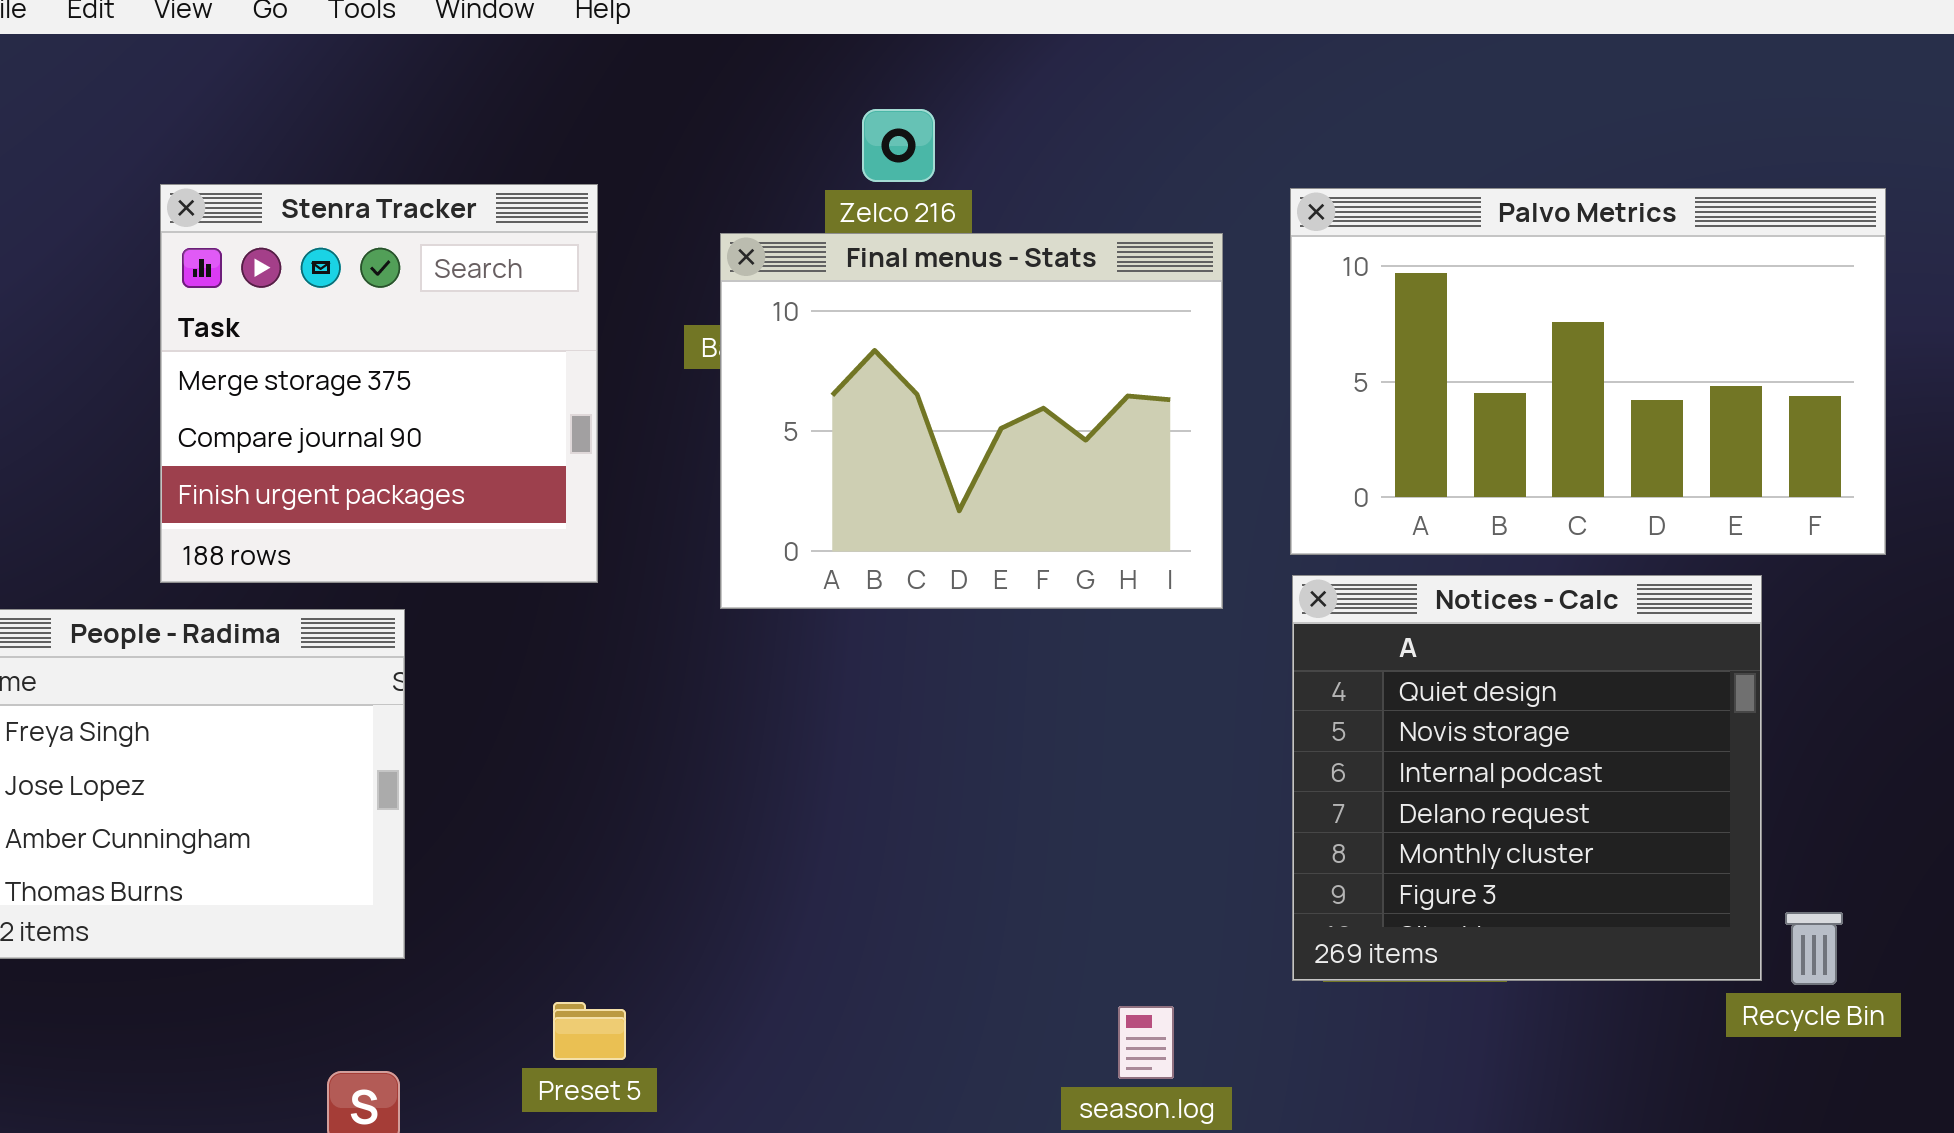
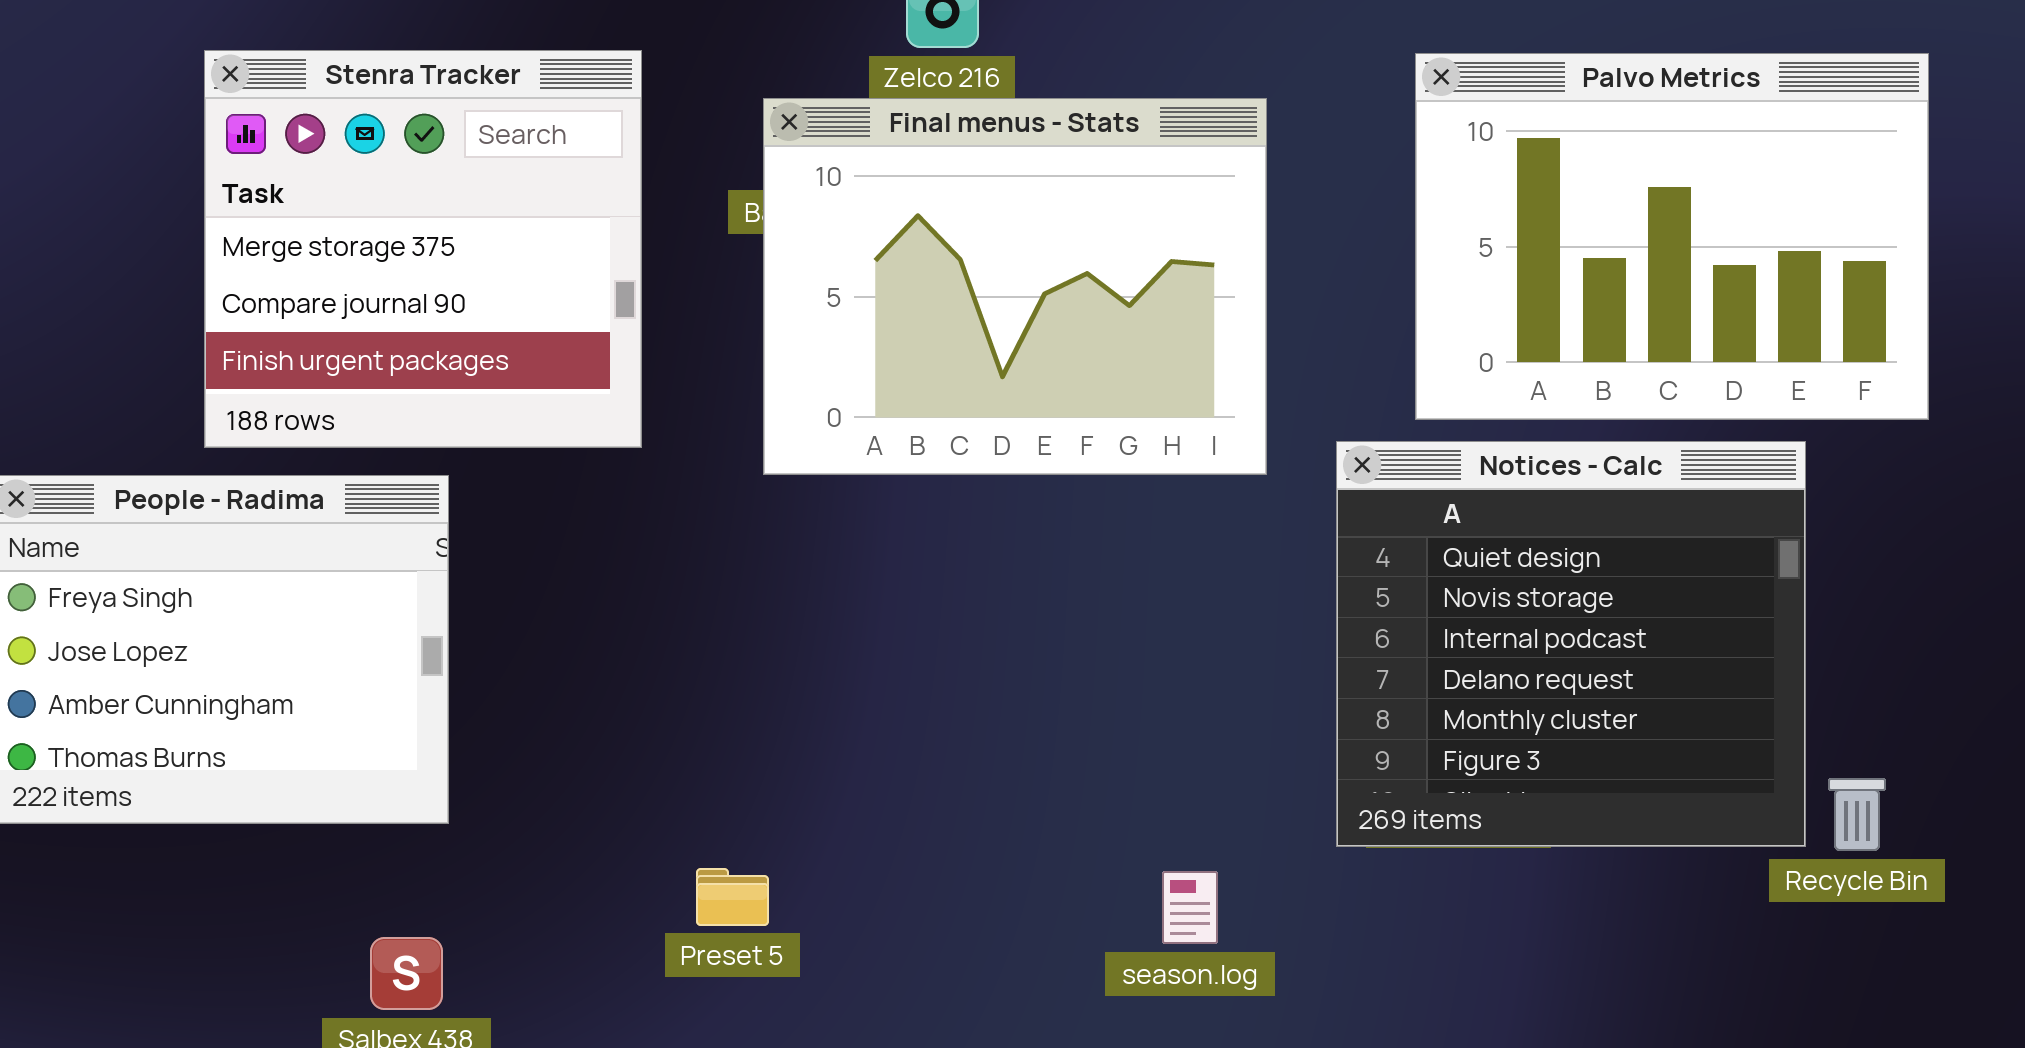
Palvo Metrics: [1290,188,1886,555] -> [1415,53,1929,420], resized
Preset 5: [553,1002,626,1060] -> [696,868,769,926], moved

